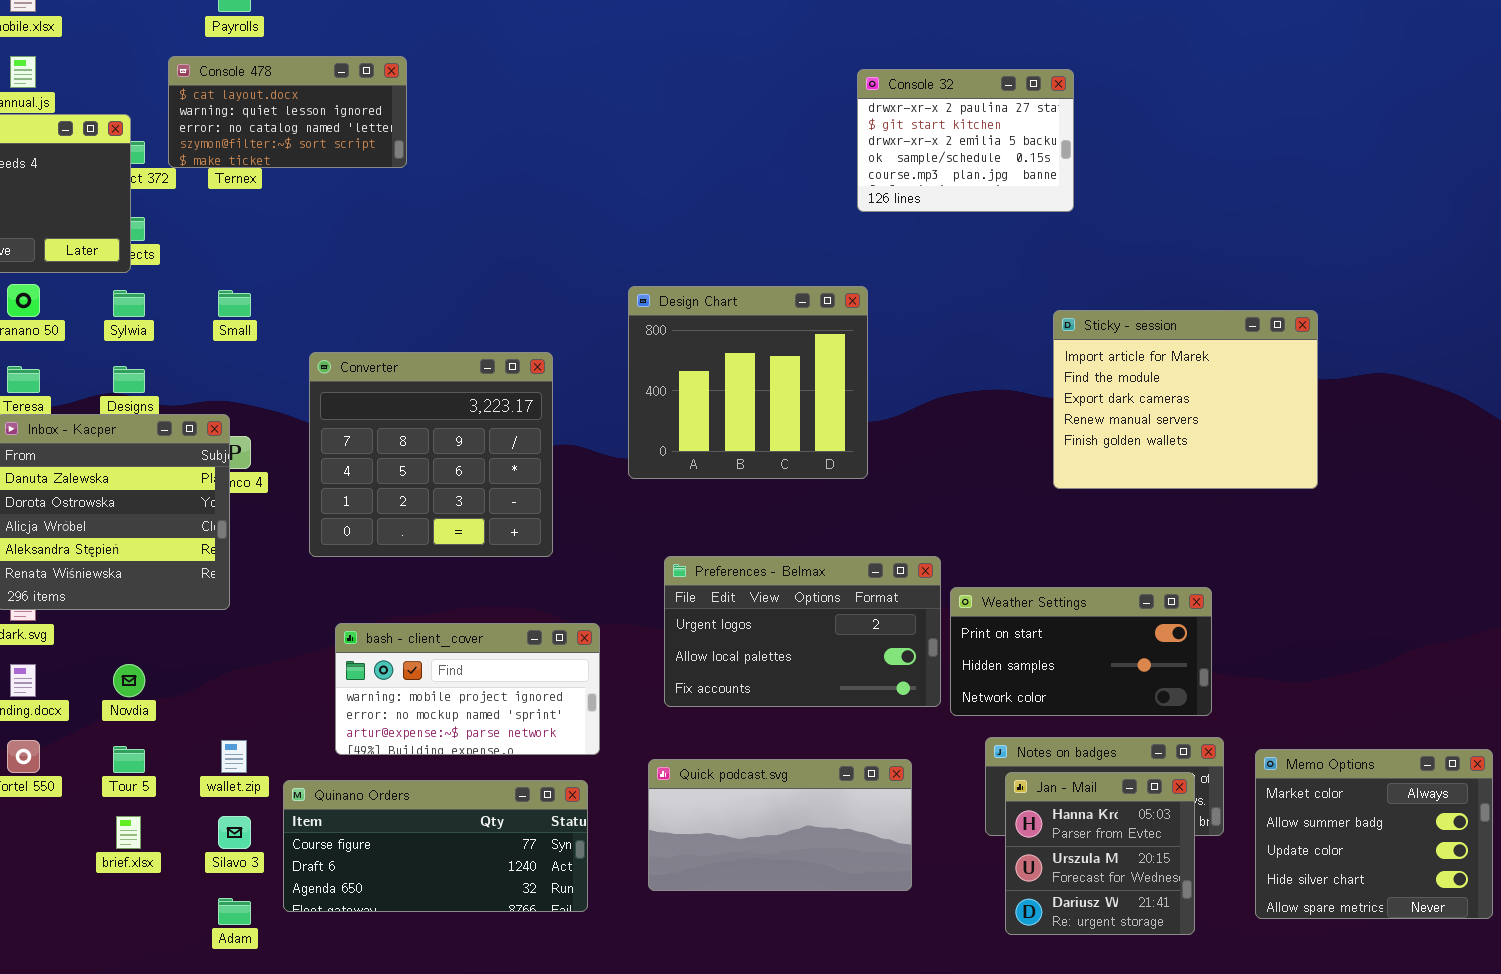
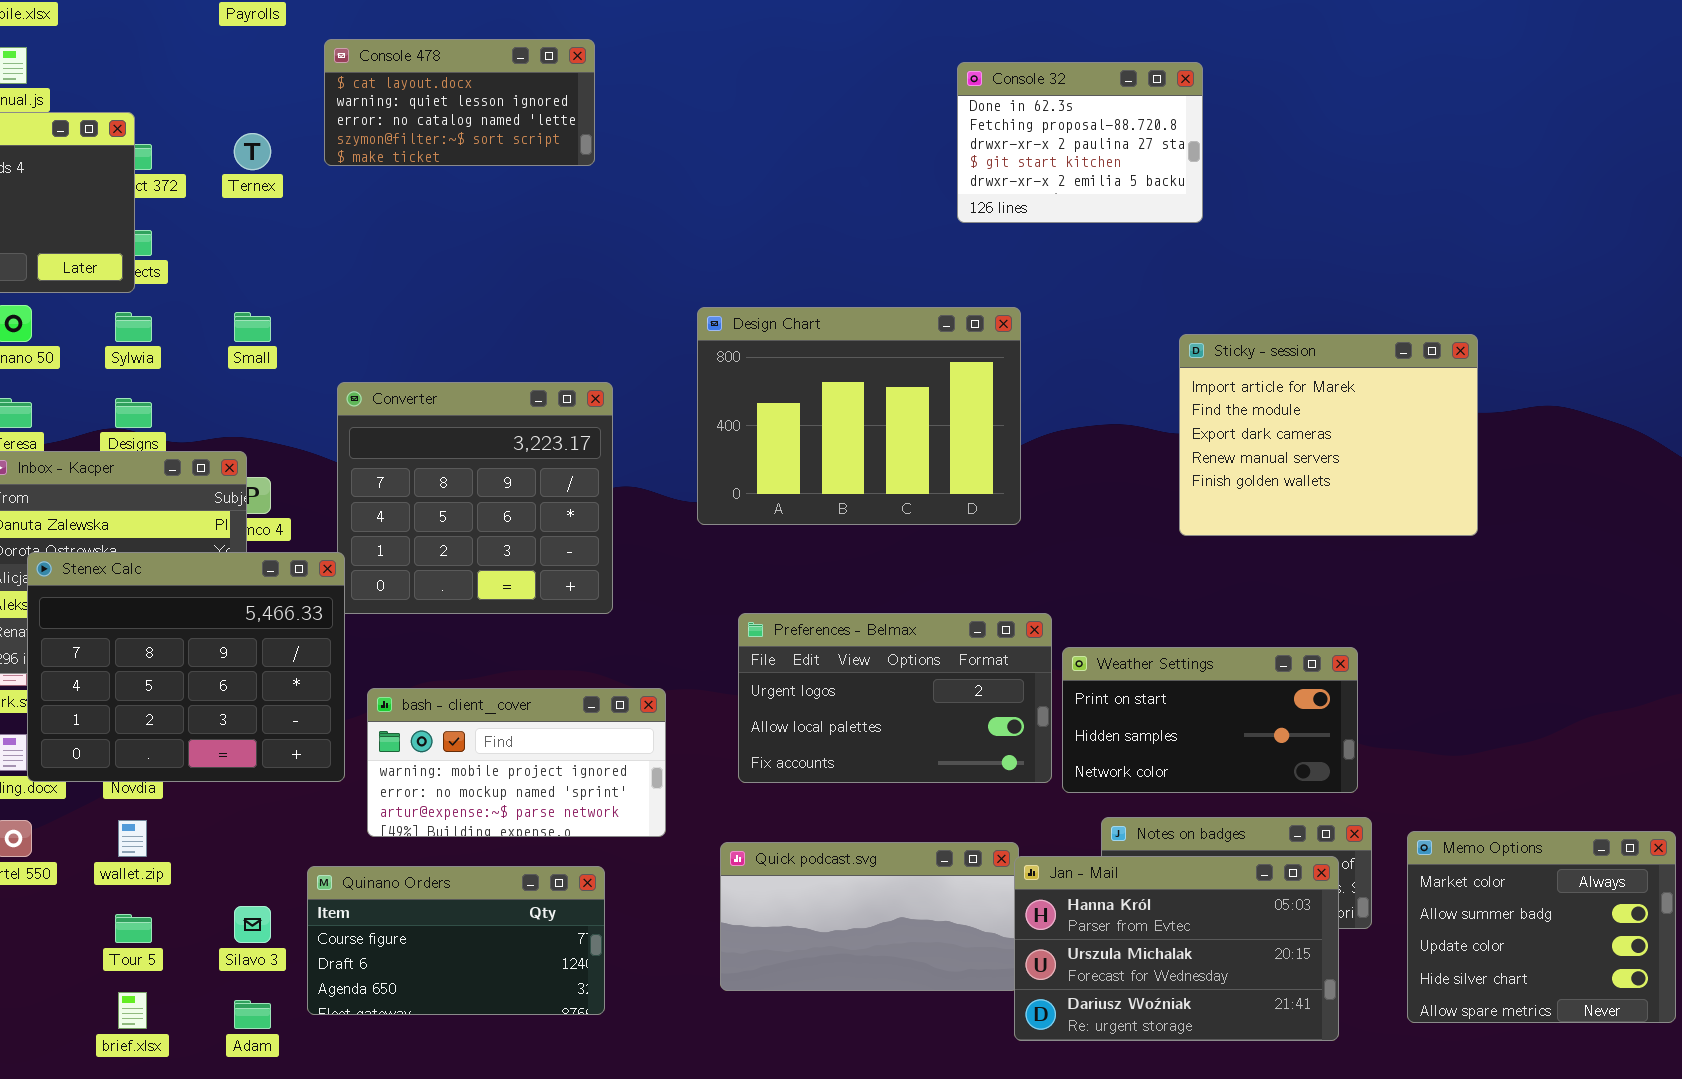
Console 478: [168,56,407,168] -> [324,39,595,166], moved
Console 32: [857,69,1074,212] -> [957,62,1203,223], scrolled up 2 rows
Design Chart: [628,286,868,479] -> [697,307,1021,525], resized
Stenex Calc: none -> [27,552,345,782], opened
wallet.zip: [221,740,247,773] -> [118,820,147,857], moved
Tour 5: [113,746,145,773] -> [115,914,152,943], moved
Jan - Mail: [1005,772,1195,935] -> [1014,856,1339,1041], resized
Quinano Orders: [283,780,588,912] -> [307,866,605,1015], resized
brief.xlsx: [116,816,141,849] -> [118,992,147,1029], moved

